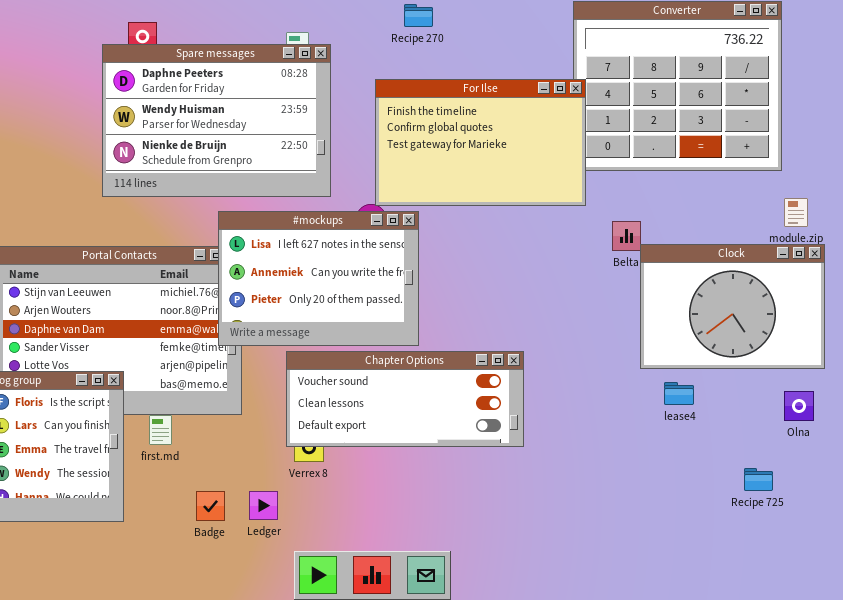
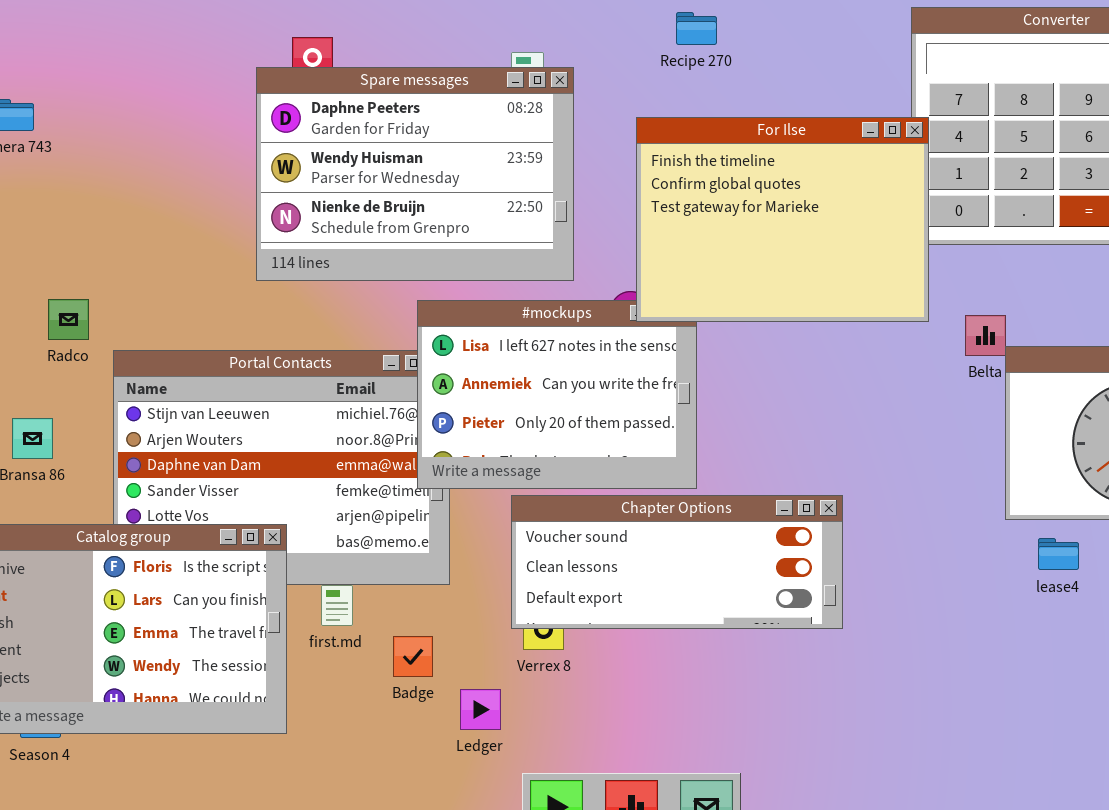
For Ilse: [375,79,586,206] -> [636,117,929,322], resized
Badge: [196,491,225,521] -> [393,636,433,677], moved

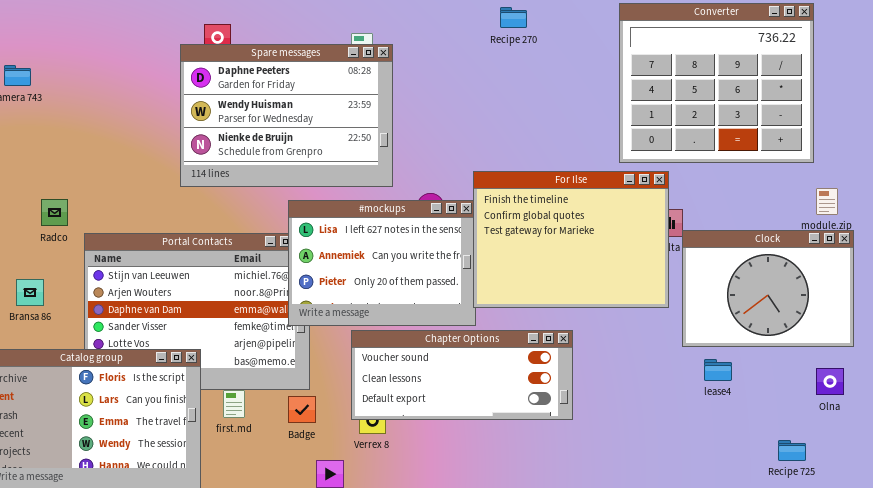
Recipe 270: [676,12,717,45] -> [500,7,527,28], moved
For Ilse: [636,117,929,322] -> [473,171,669,308], moved
Badge: [393,636,433,677] -> [288,396,316,423], moved

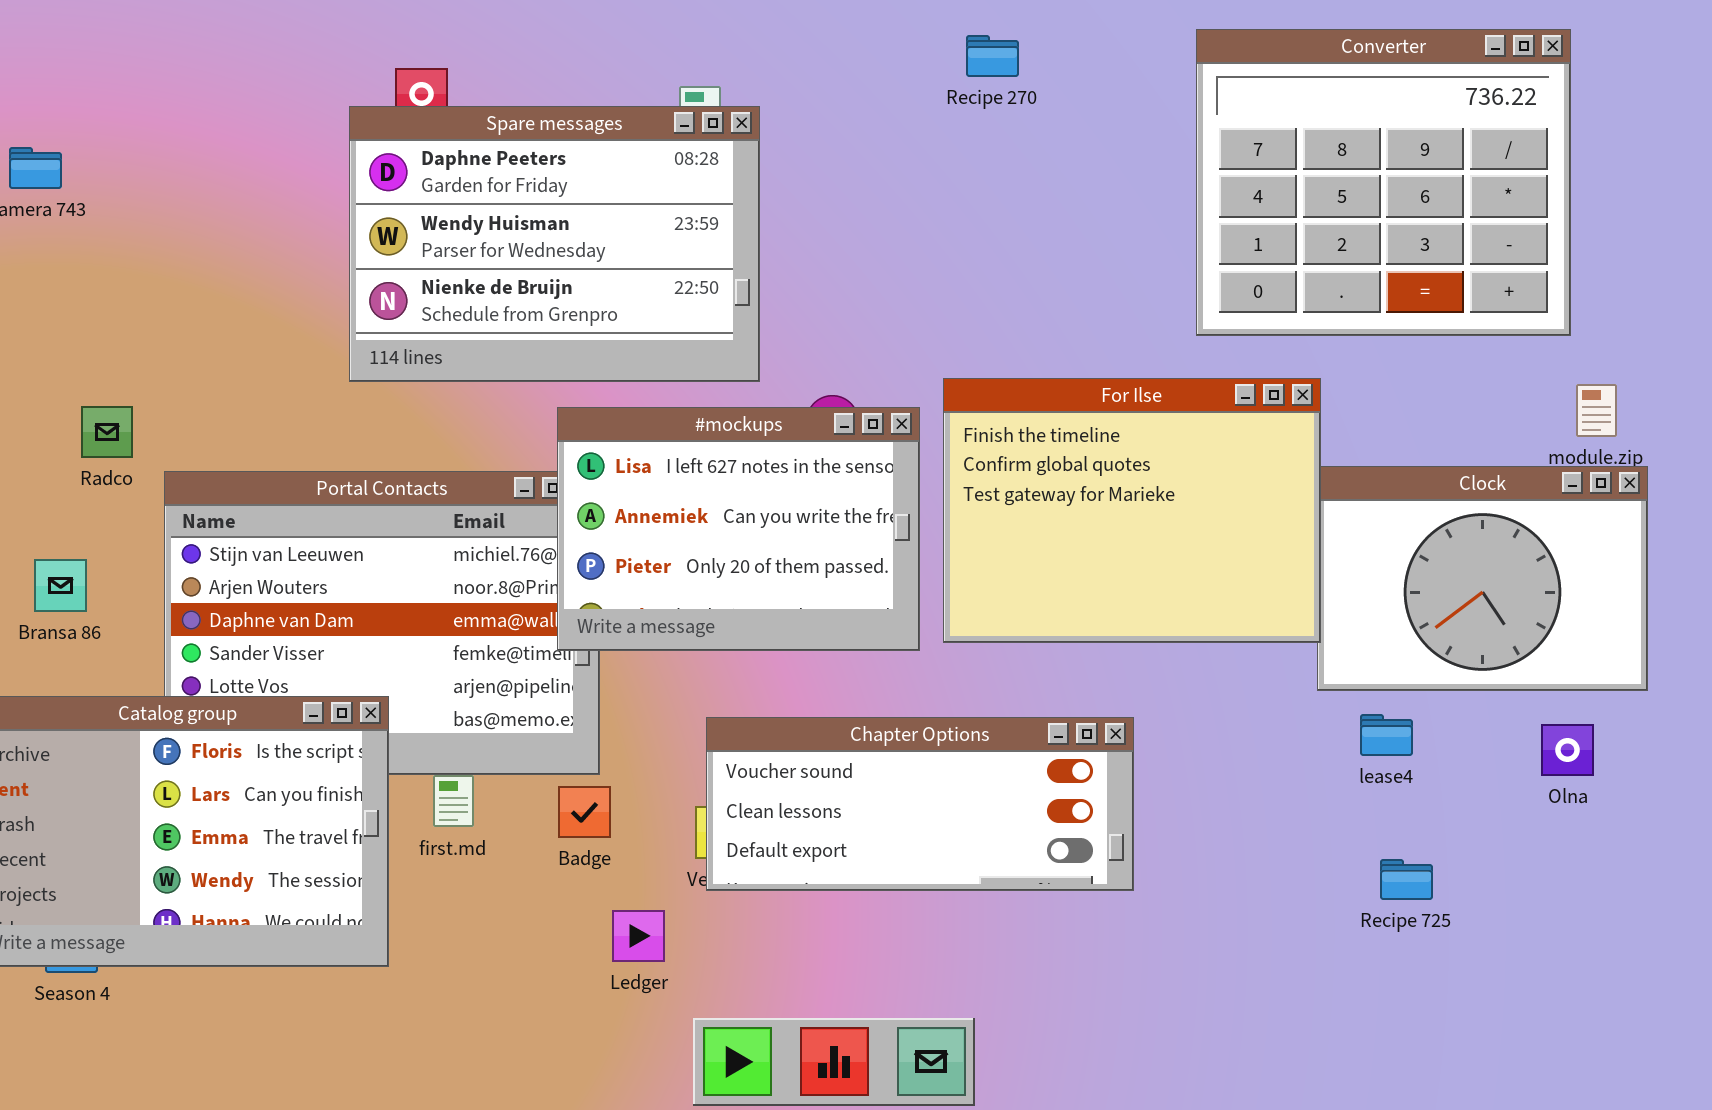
For Ilse: [473,171,669,308] -> [943,378,1321,643], moved
Chapter Options: [351,330,573,420] -> [706,717,1134,891], moved
Olna: [816,368,844,395] -> [1541,724,1594,776], moved
Recipe 725: [778,440,806,461] -> [1380,859,1433,900], moved

